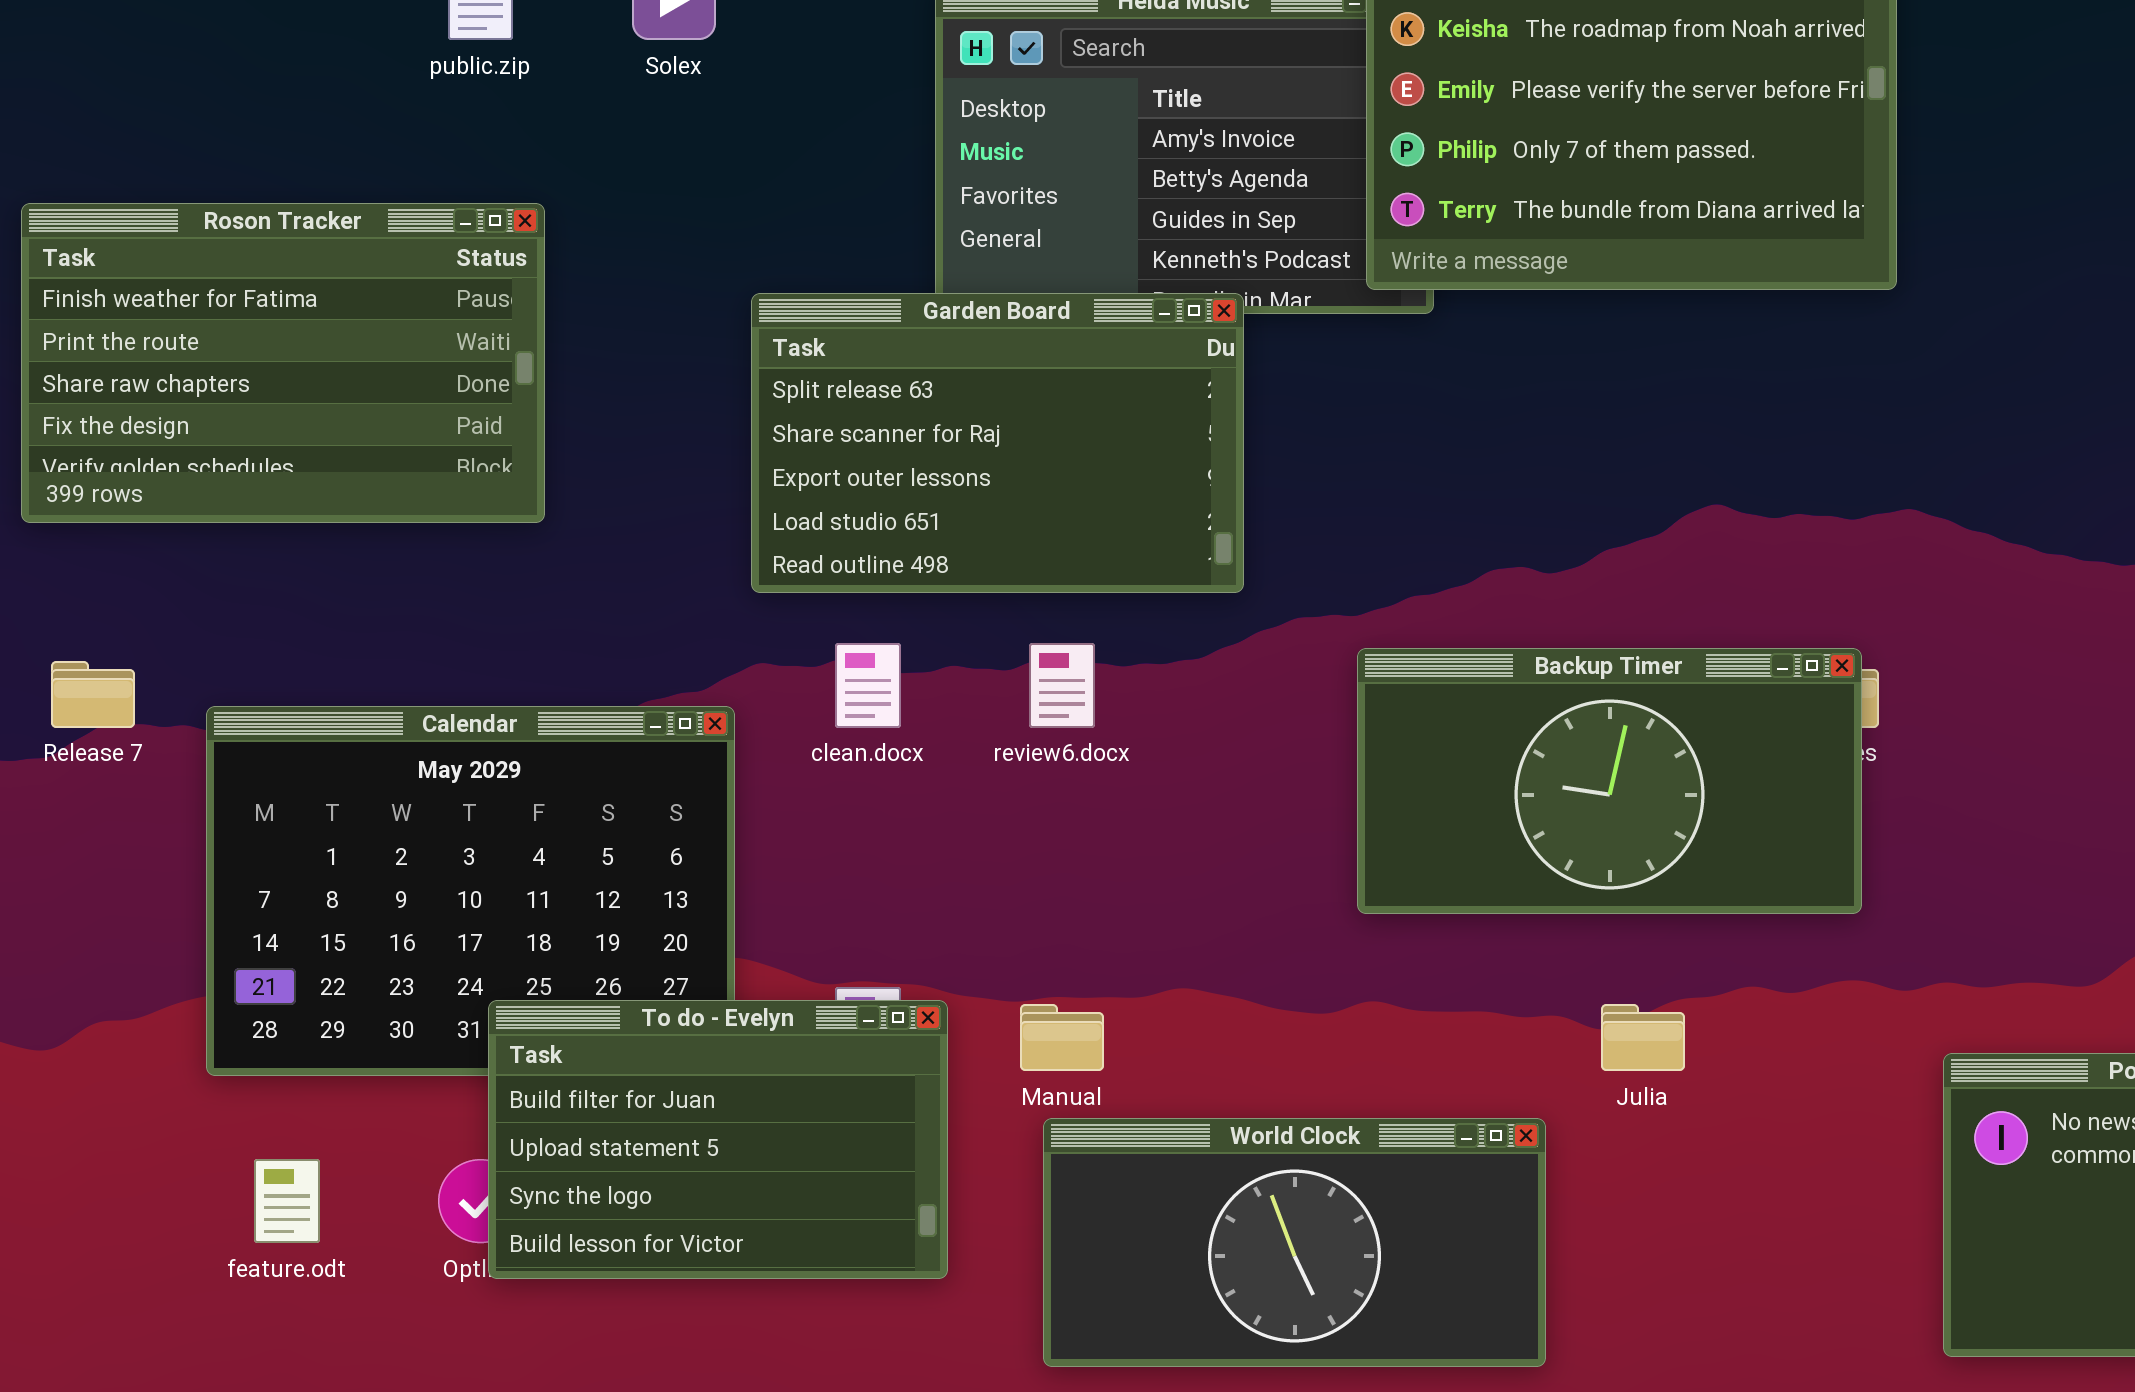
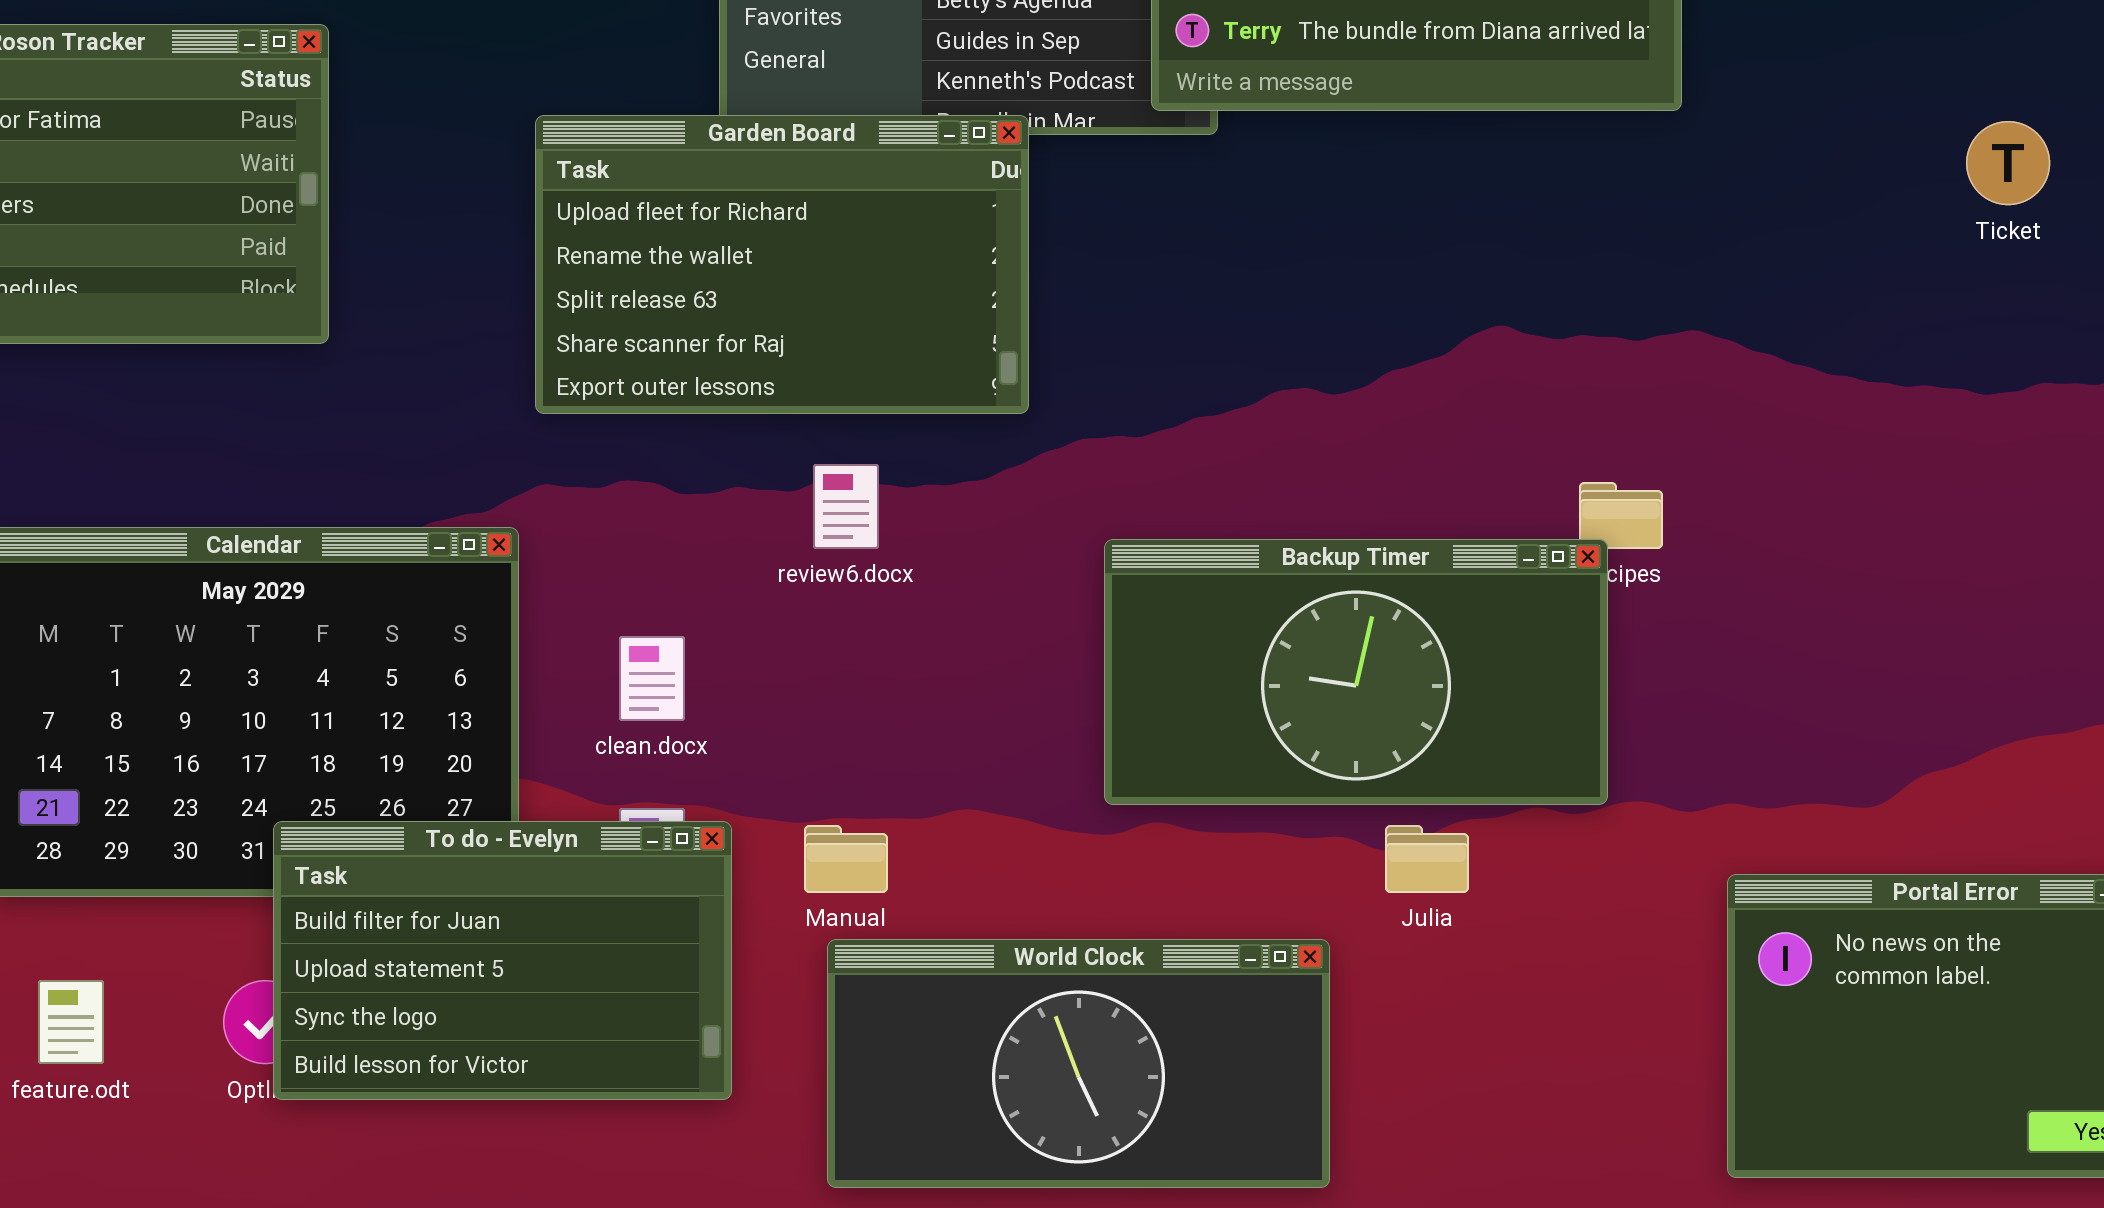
Garden Board: [751,293,1244,593] -> [535,115,1029,414], scrolled up 2 rows
clean.docx: [835,643,901,728] -> [619,636,685,721], moved
Backup Timer: [1357,648,1862,914] -> [1104,539,1608,805], moved

